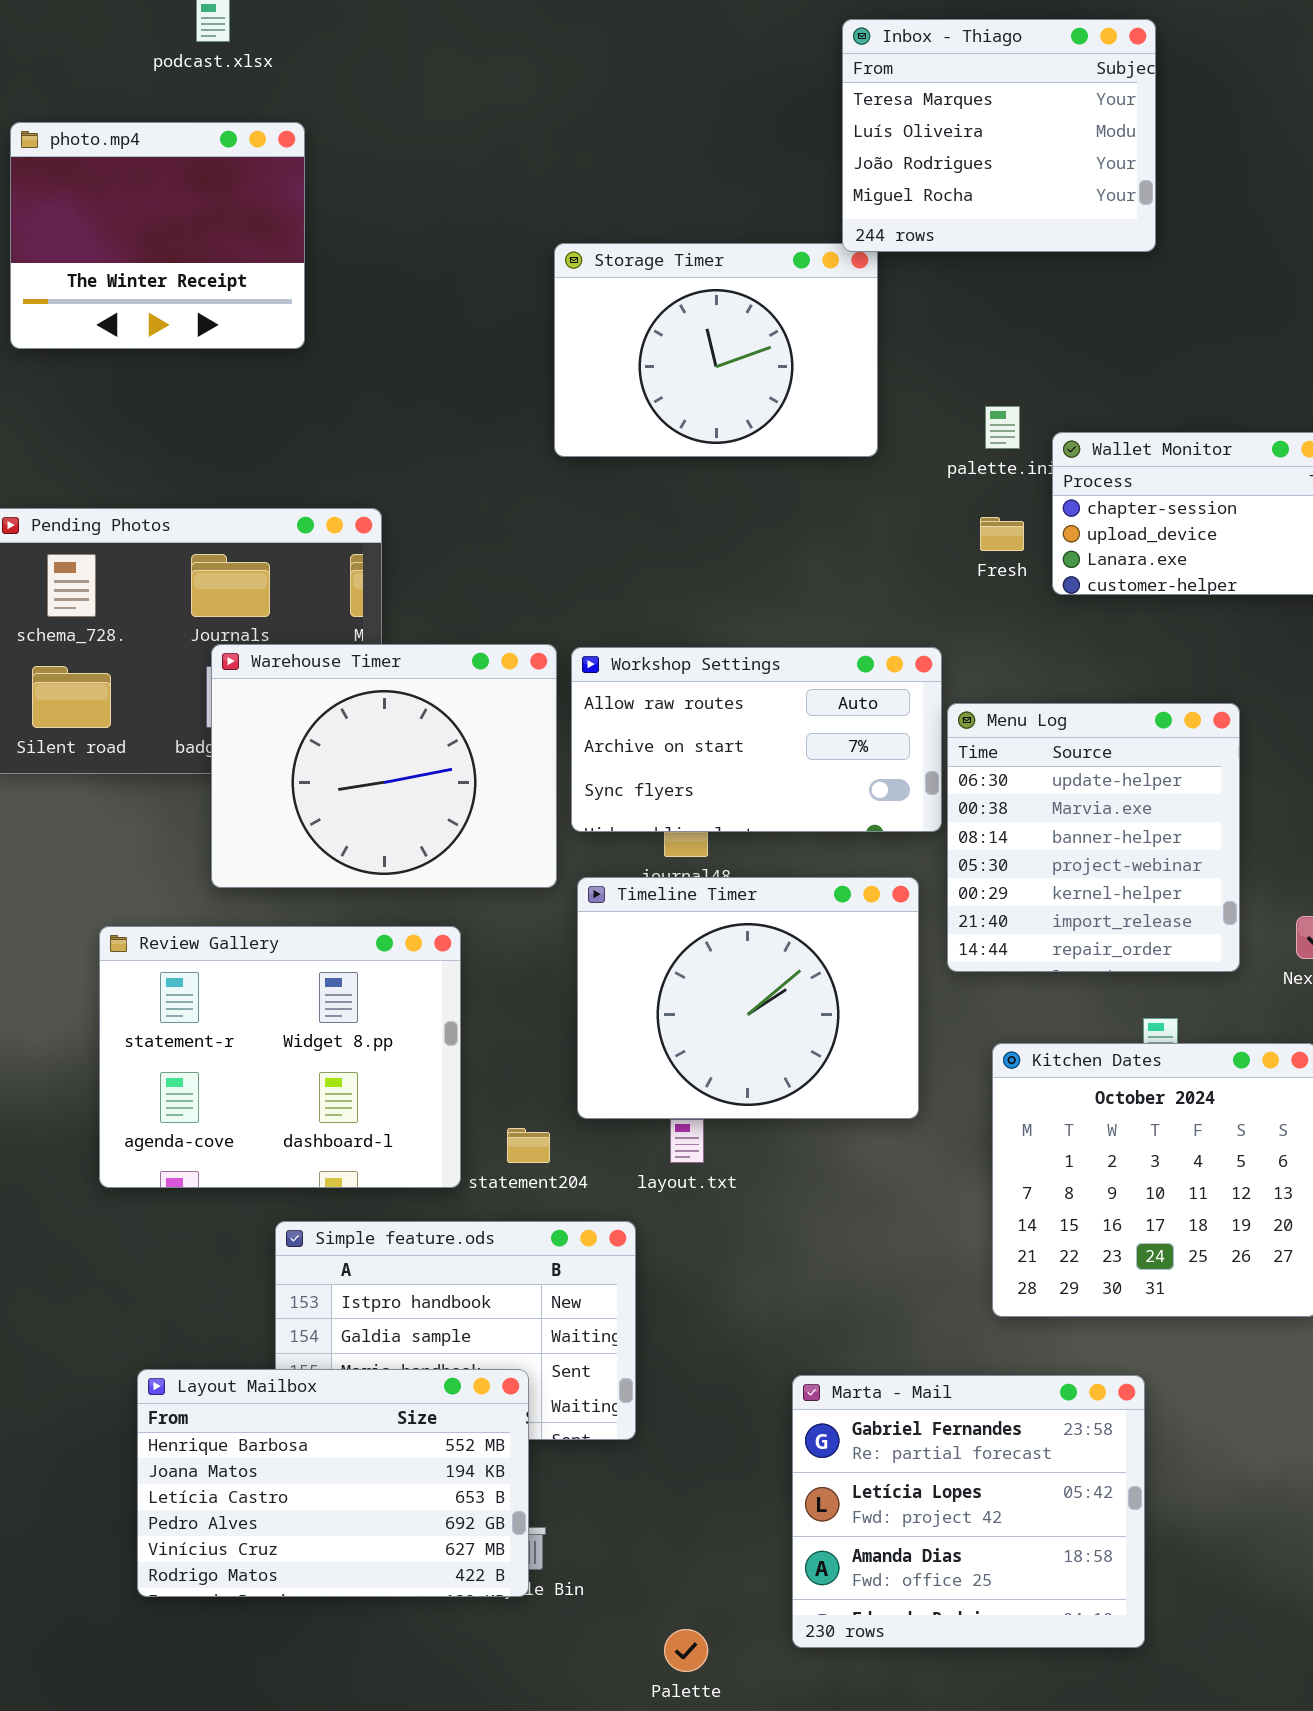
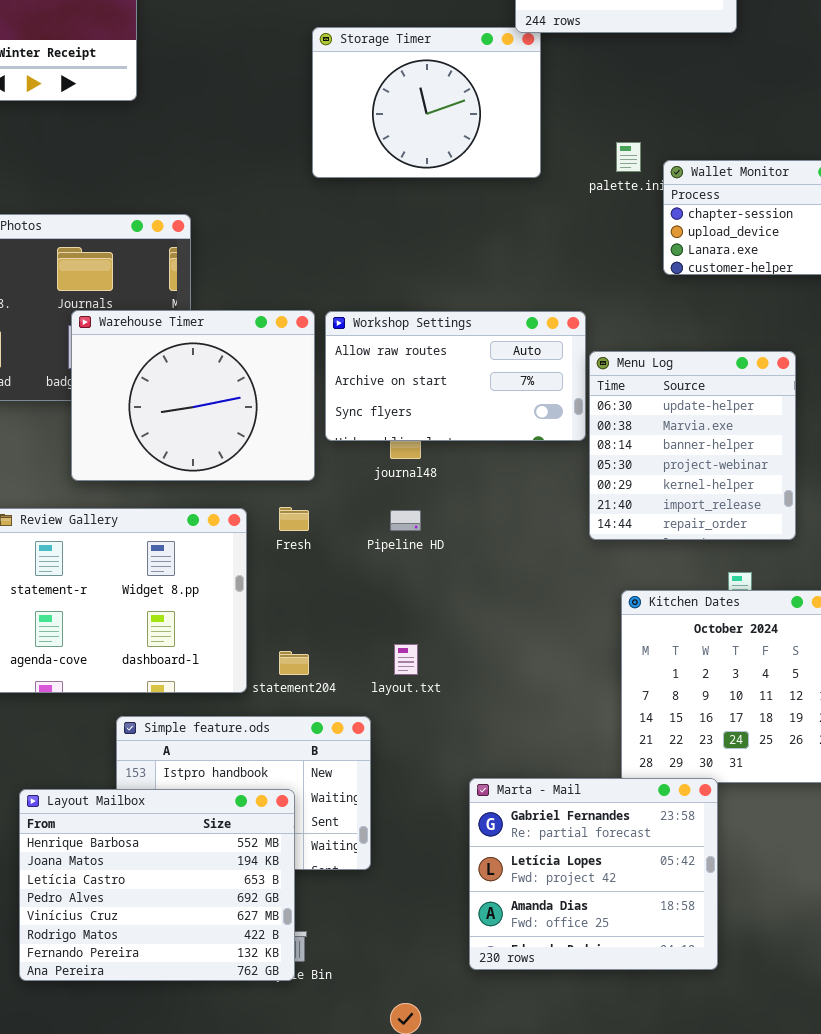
Fresh: [980,517,1024,551] -> [279,507,309,531], moved
Timeline Timer: [577,877,919,1119] -> none, closed
Layout Mailbox: [137,1369,529,1597] -> [19,789,295,981], resized
Marta - Mail: [792,1375,1145,1648] -> [469,778,718,970], moved

